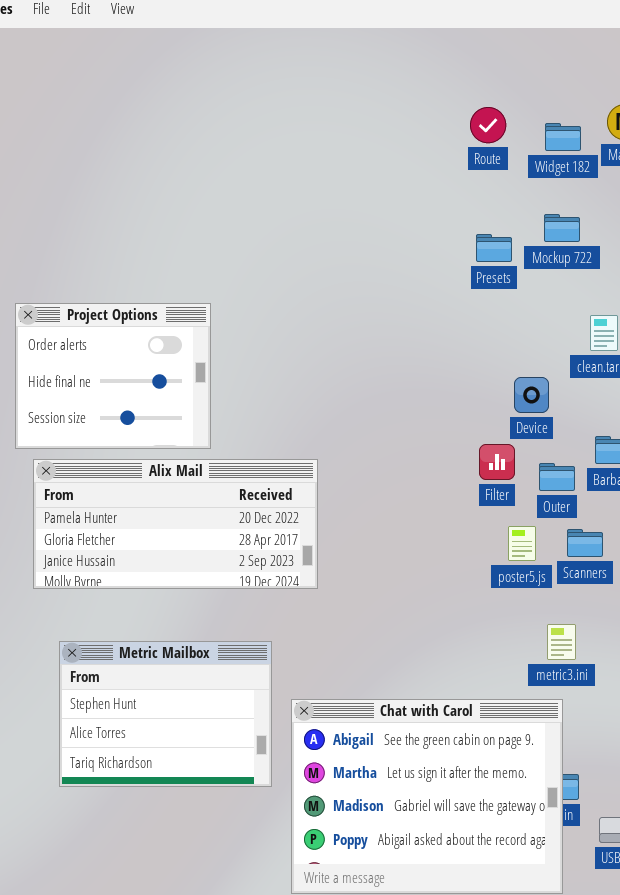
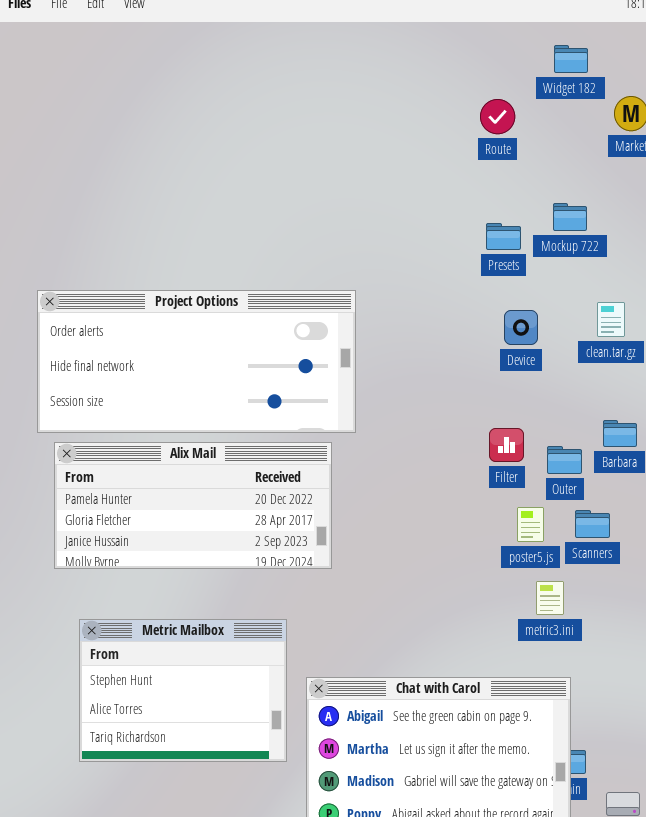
Widget 182: [545,123,581,151] -> [554,45,588,73], moved
Project Options: [15,303,211,449] -> [37,290,356,433], resized
Device: [514,377,549,413] -> [504,310,538,345], moved
metric3.ini: [547,624,576,660] -> [536,581,564,615], moved

